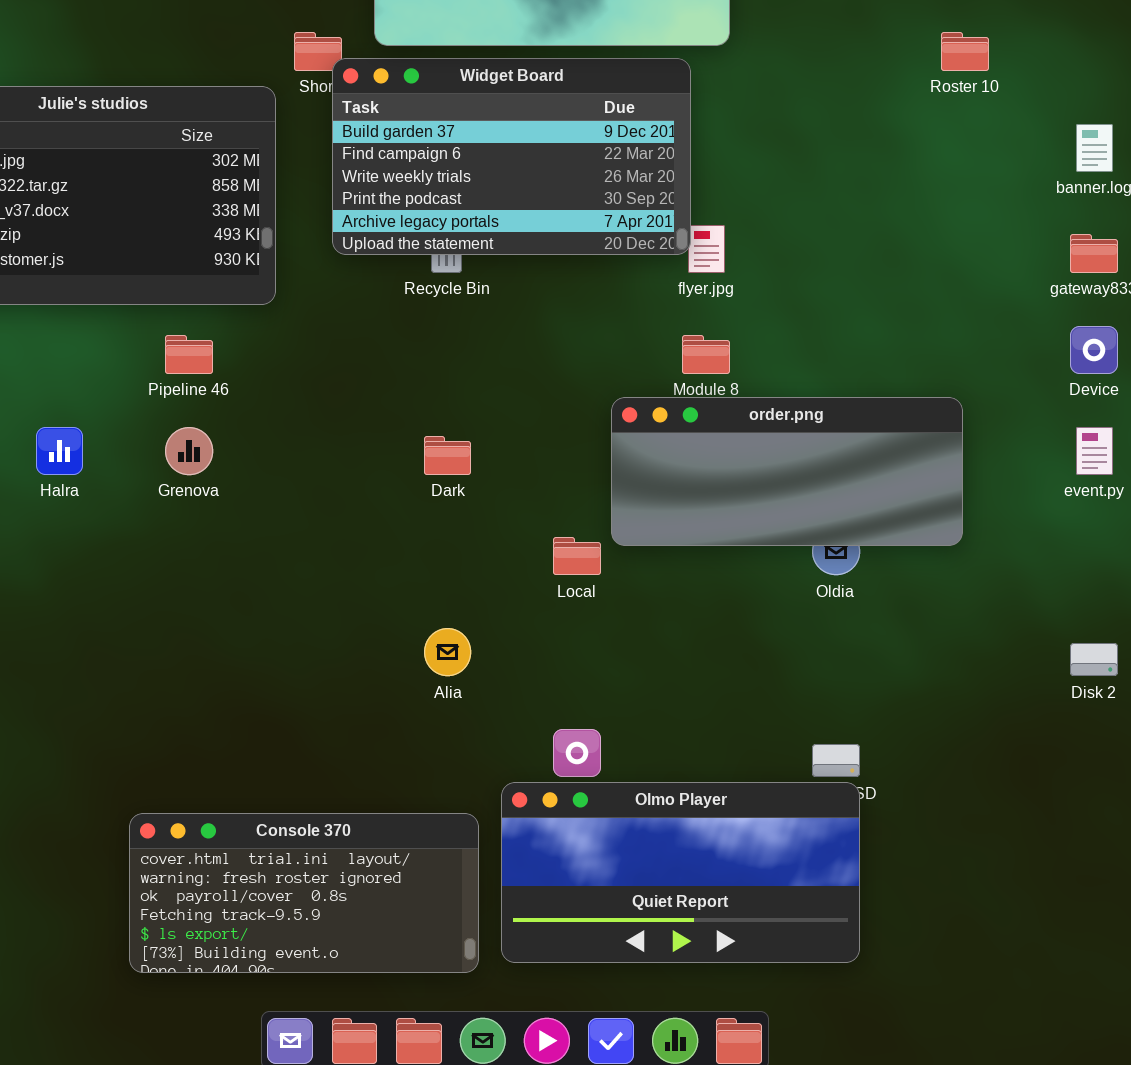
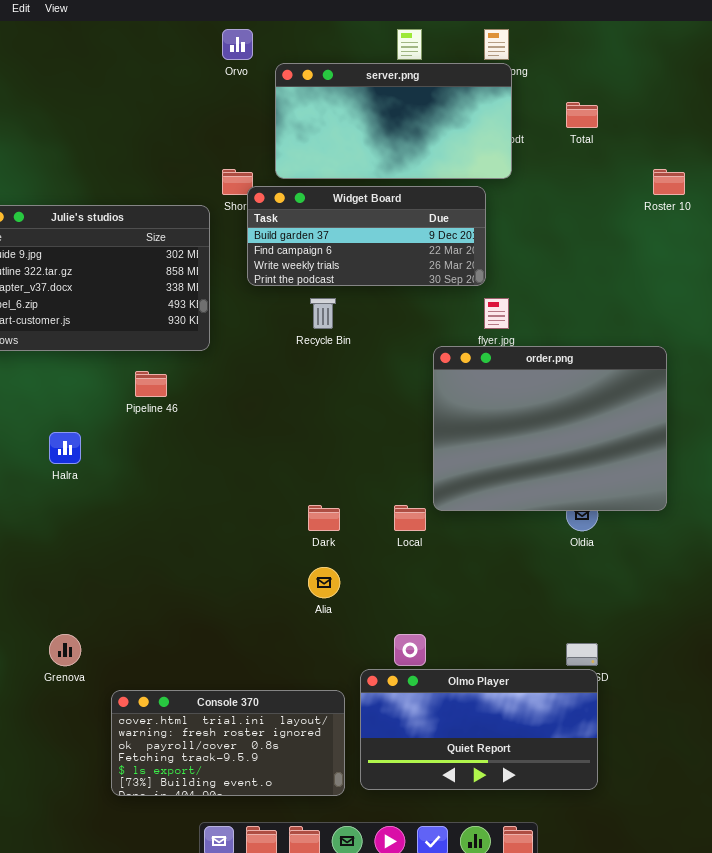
Widget Board: [332,58,691,255] -> [247,186,486,286], resized
order.png: [611,397,963,546] -> [433,346,667,511], resized
Grenova: [165,427,213,475] -> [49,634,81,666], moved
Dark: [424,436,471,475] -> [308,505,340,531], moved

